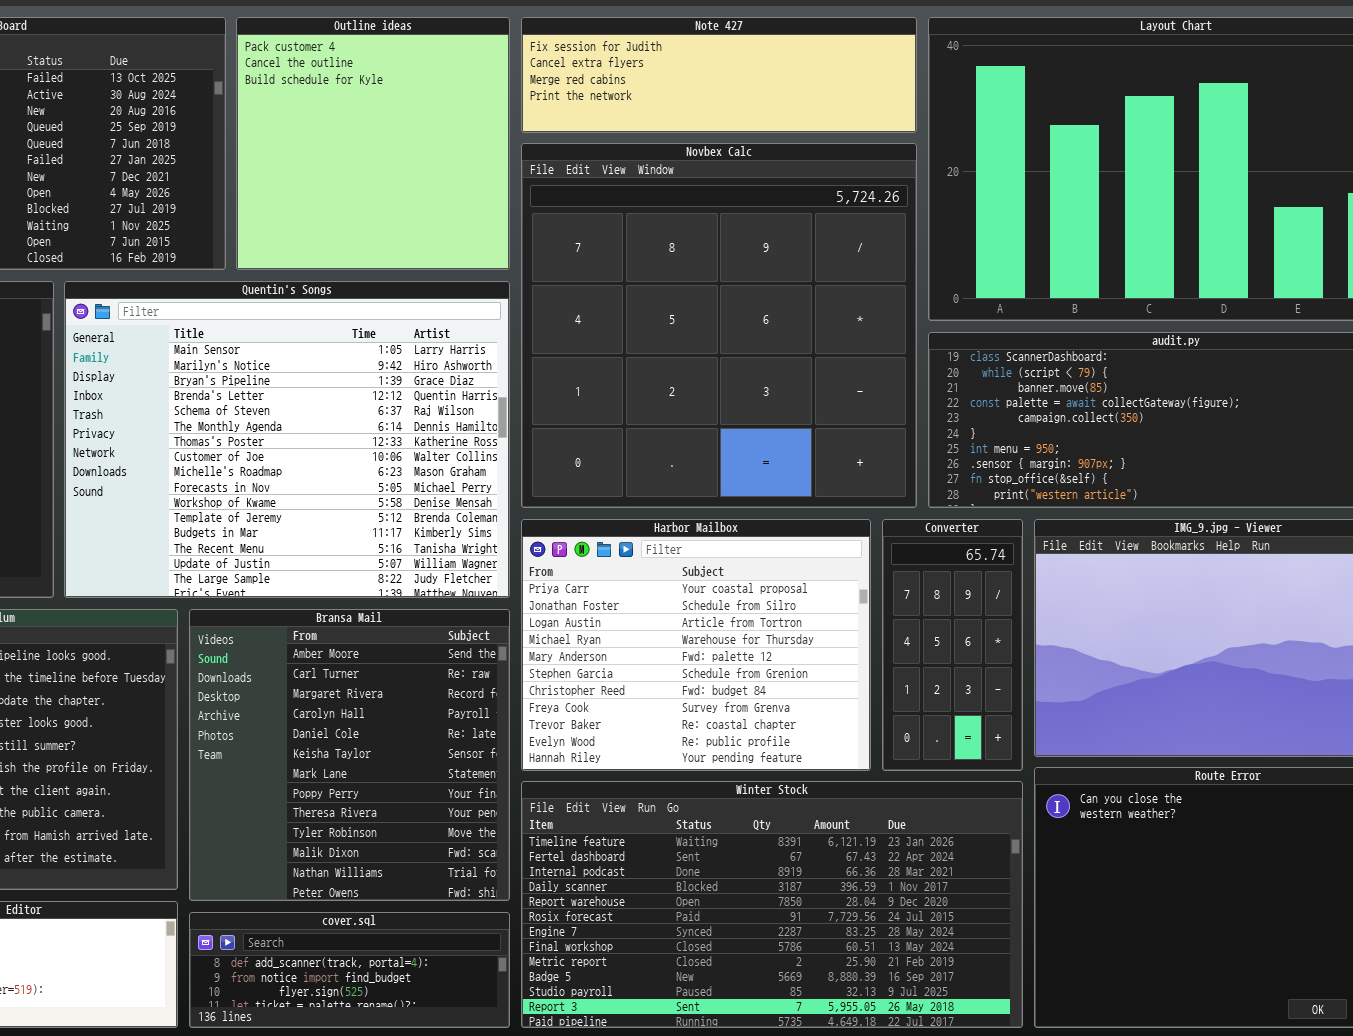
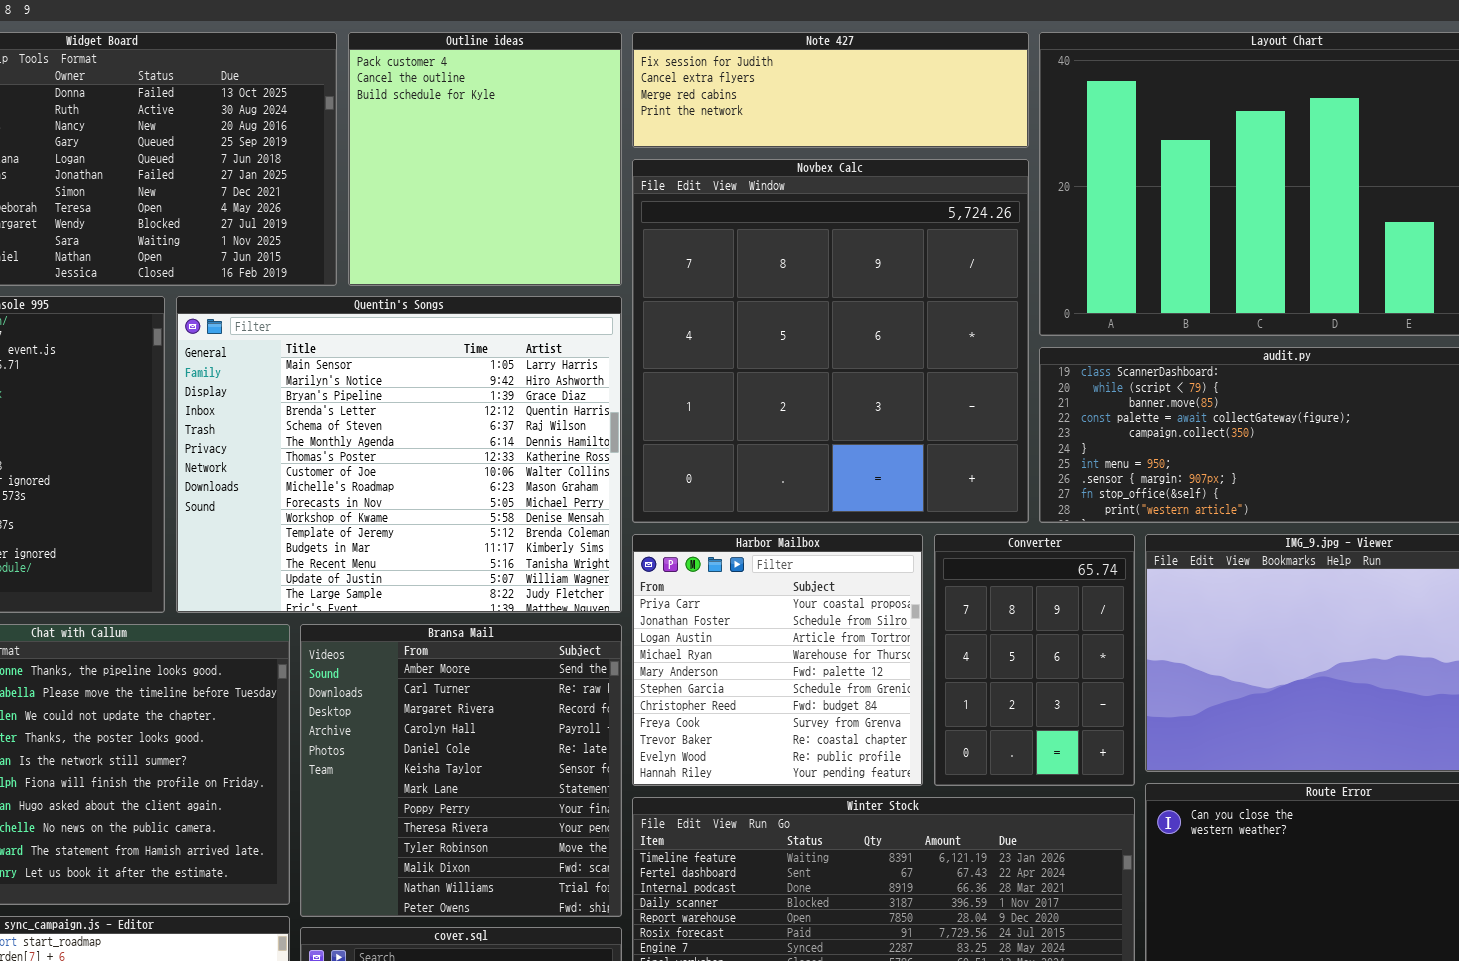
Harbor Mailbox: [521,519,871,771] -> [632,534,923,786], resized
Converter: [882,519,1023,771] -> [934,534,1135,786], resized

